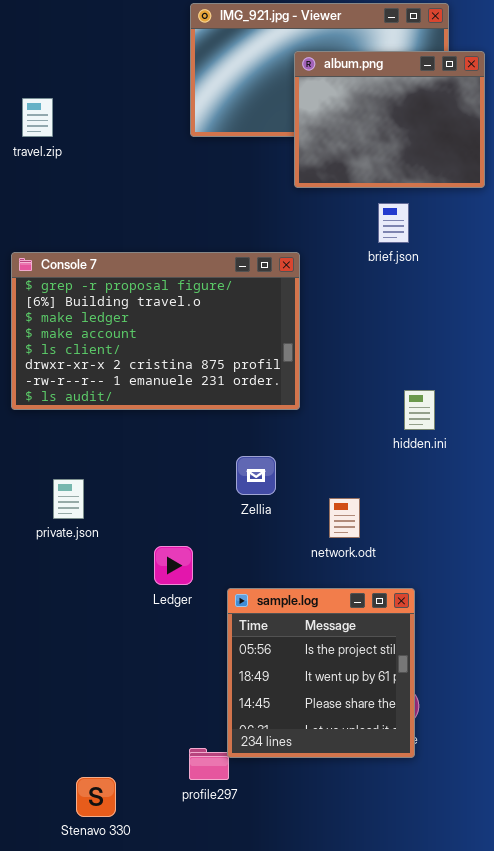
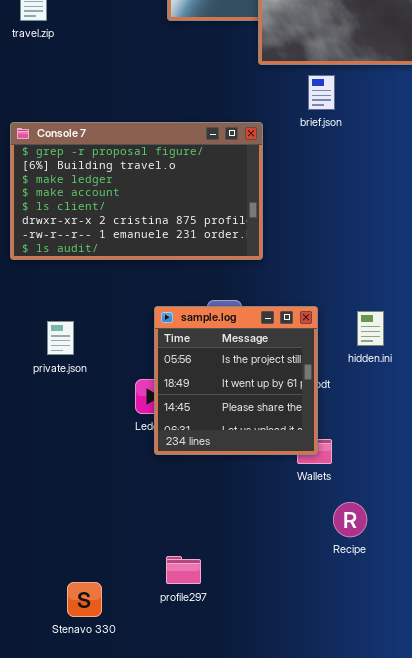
brief.json: [378,203,409,243] -> [308,75,335,110], moved
hidden.ini: [404,390,435,430] -> [357,311,384,346], moved
sample.log: [227,588,415,758] -> [154,306,318,455], moved

